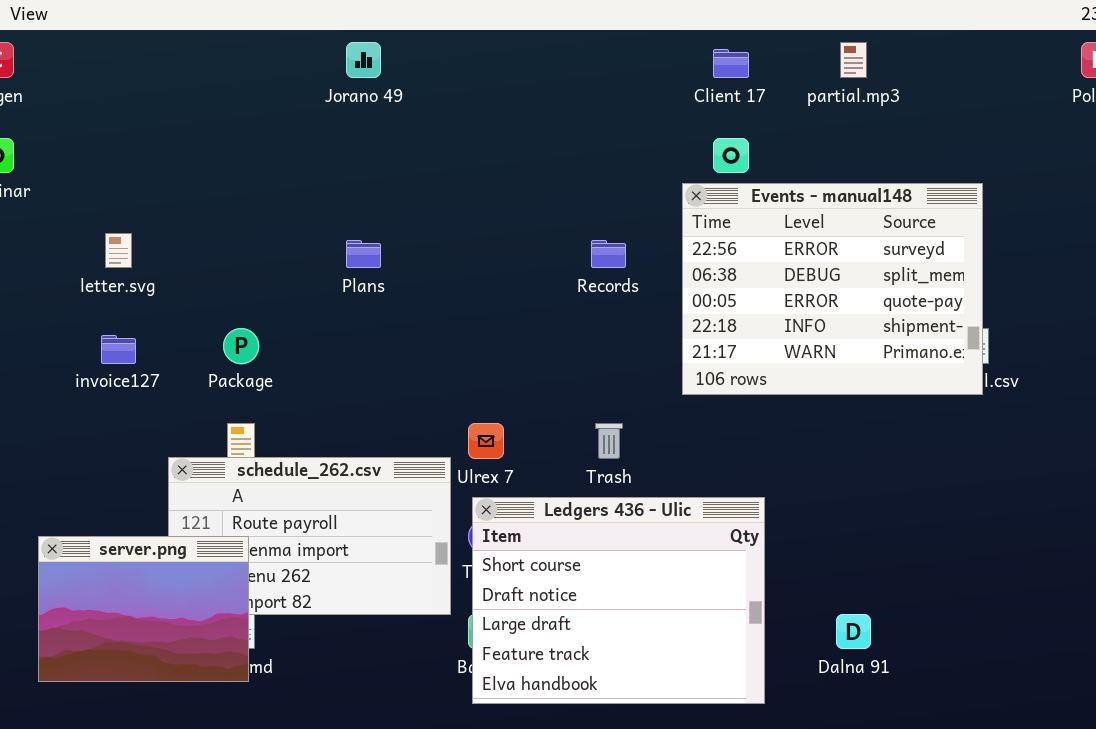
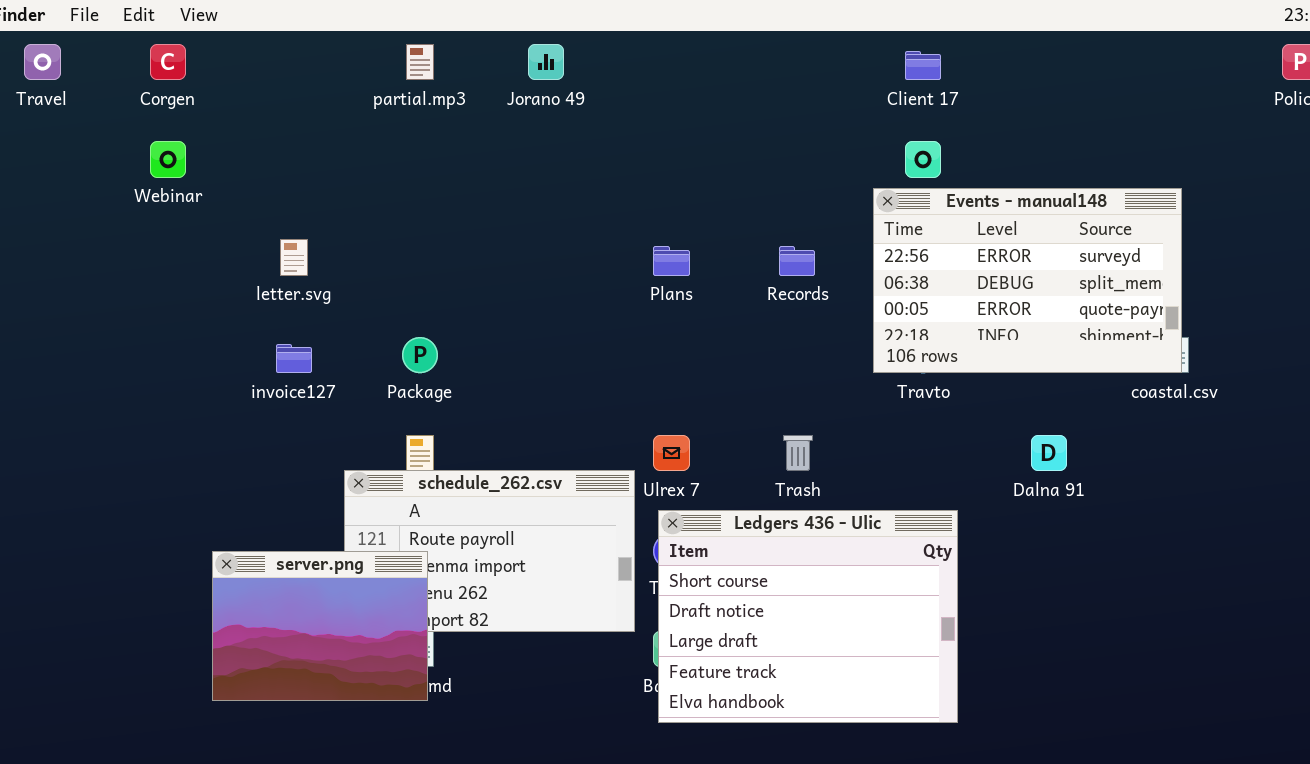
partial.mp3: [840,42,867,78] -> [406,44,434,80], moved
Events - manual148: [682,183,983,395] -> [873,188,1182,373], resized
Plans: [346,240,381,268] -> [653,246,690,276], moved
Dalna 91: [836,614,871,649] -> [1031,435,1067,471], moved

